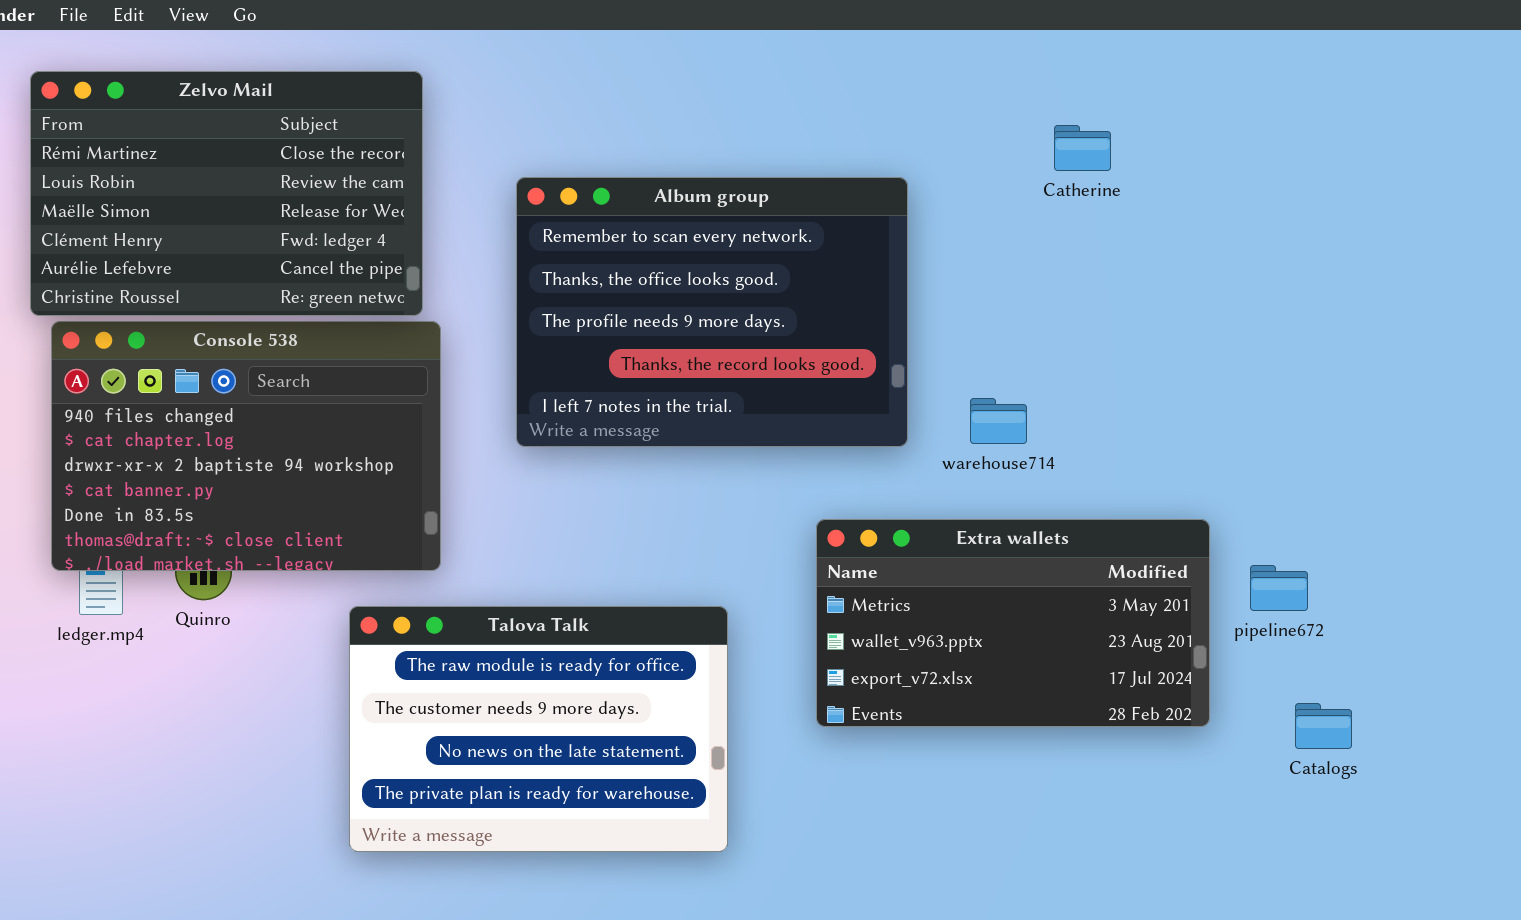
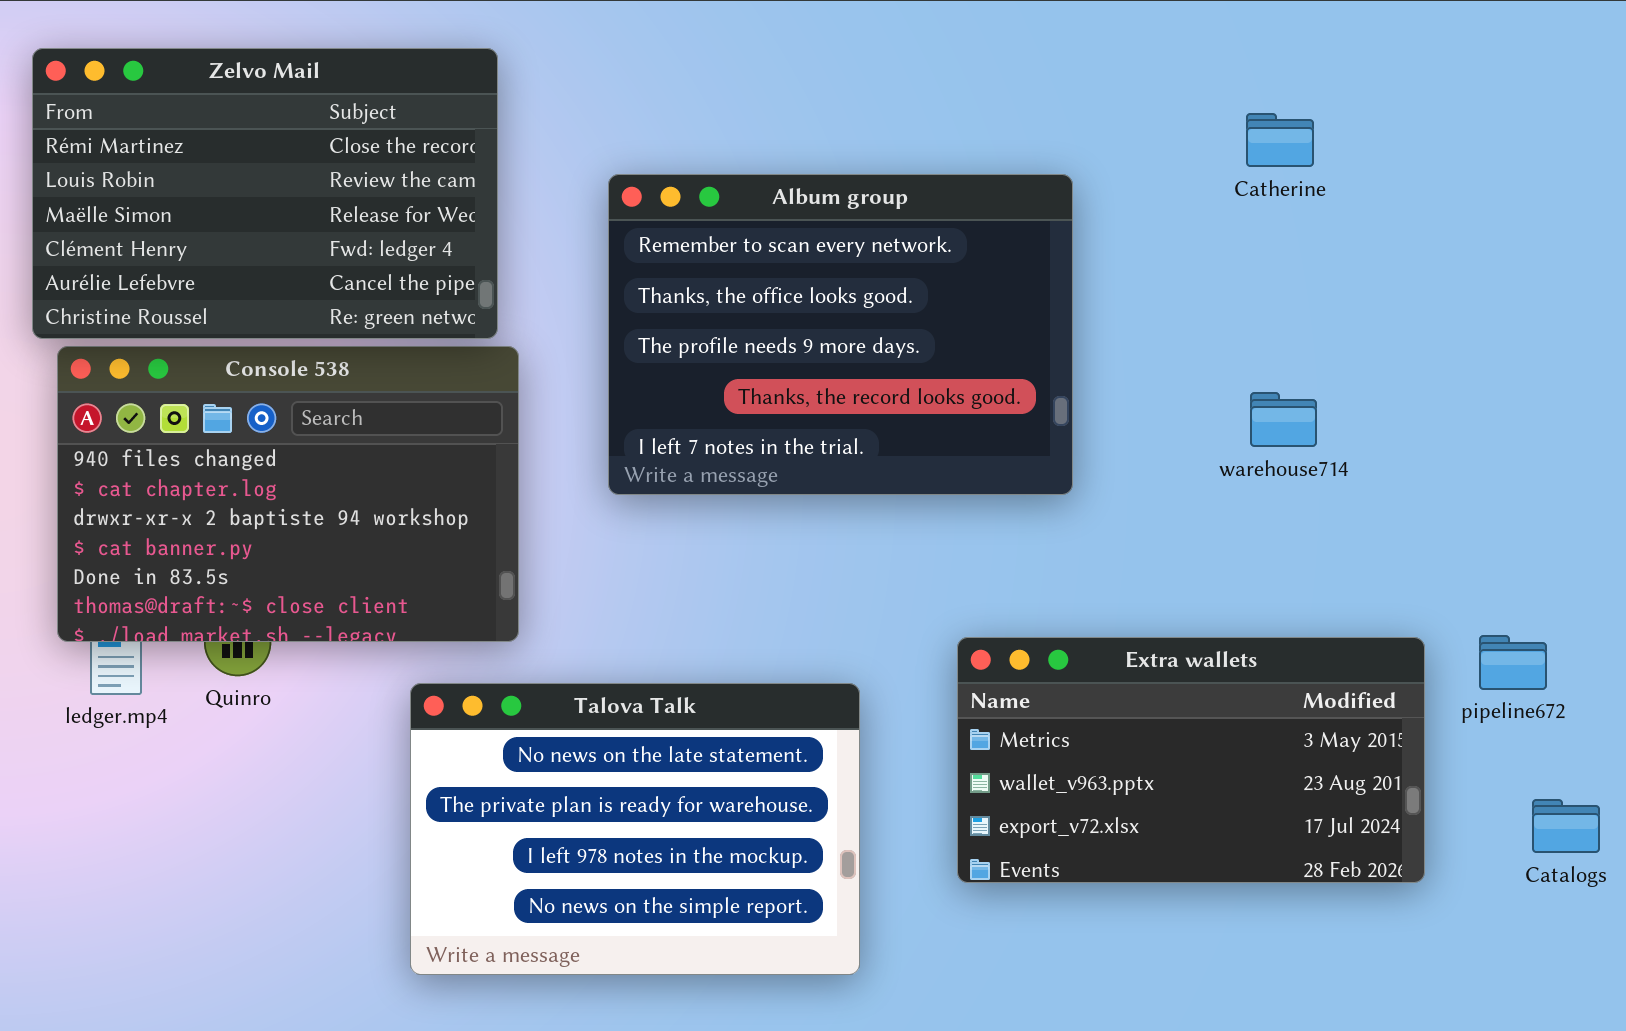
warehouse714: [970,398,1027,444] -> [1250,392,1317,447], moved
Extra wallets: [816,519,1210,727] -> [957,637,1425,883], moved
Talova Talk: [349,606,728,852] -> [410,683,860,975], scrolled down 2 rows

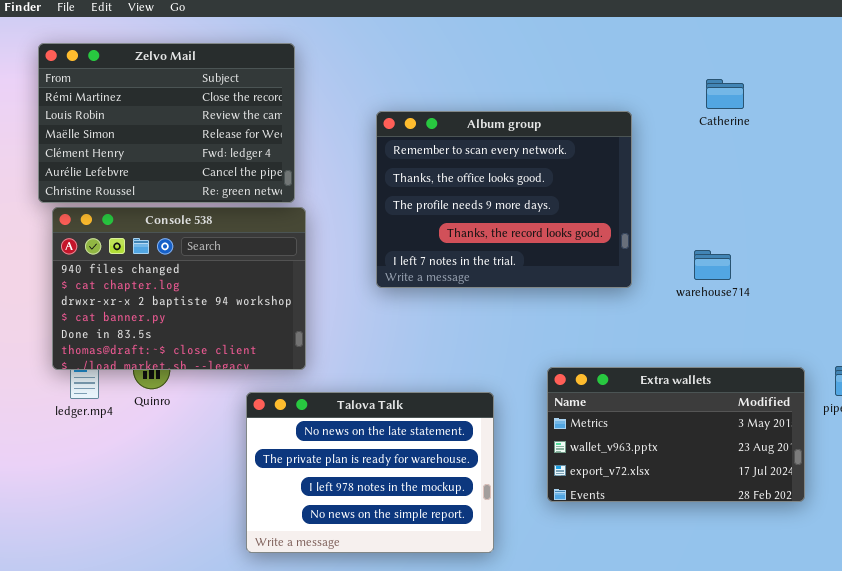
Album group: [608,174,1073,495] -> [376,111,632,288], moved
warehouse714: [1250,392,1317,447] -> [694,250,731,280], moved

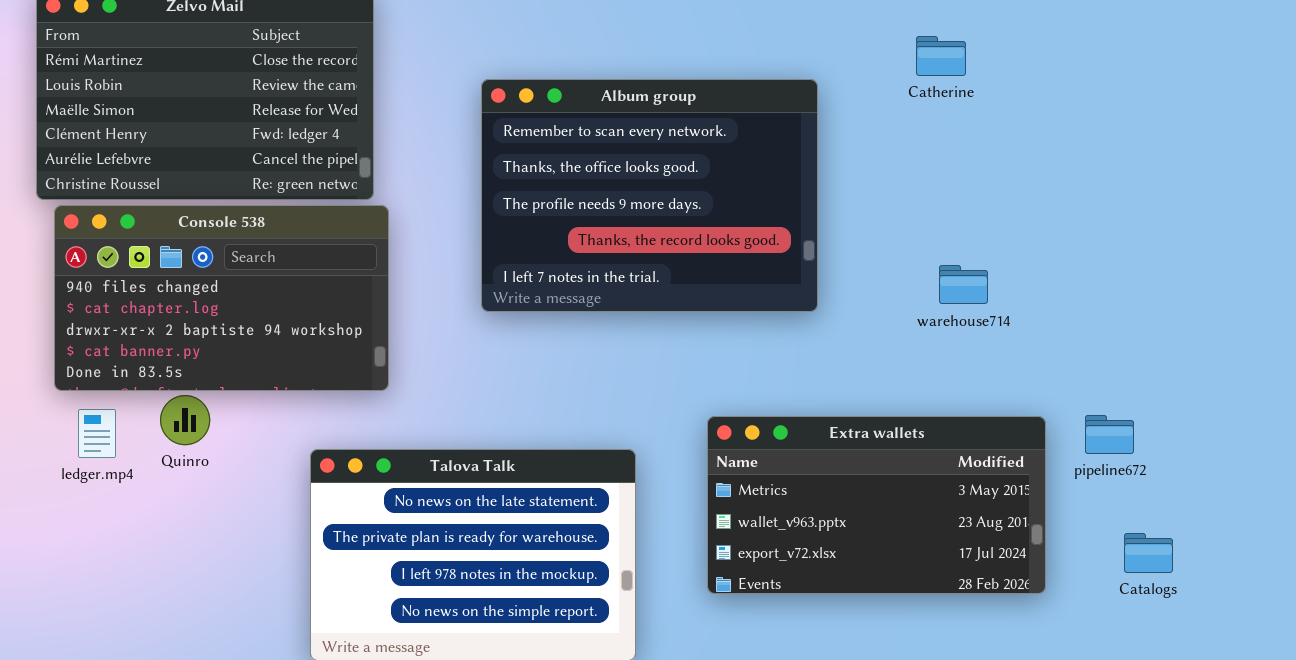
Console 538: [52,207,306,370] -> [54,205,389,391], resized
warehouse714: [694,250,731,280] -> [939,265,988,304], moved

